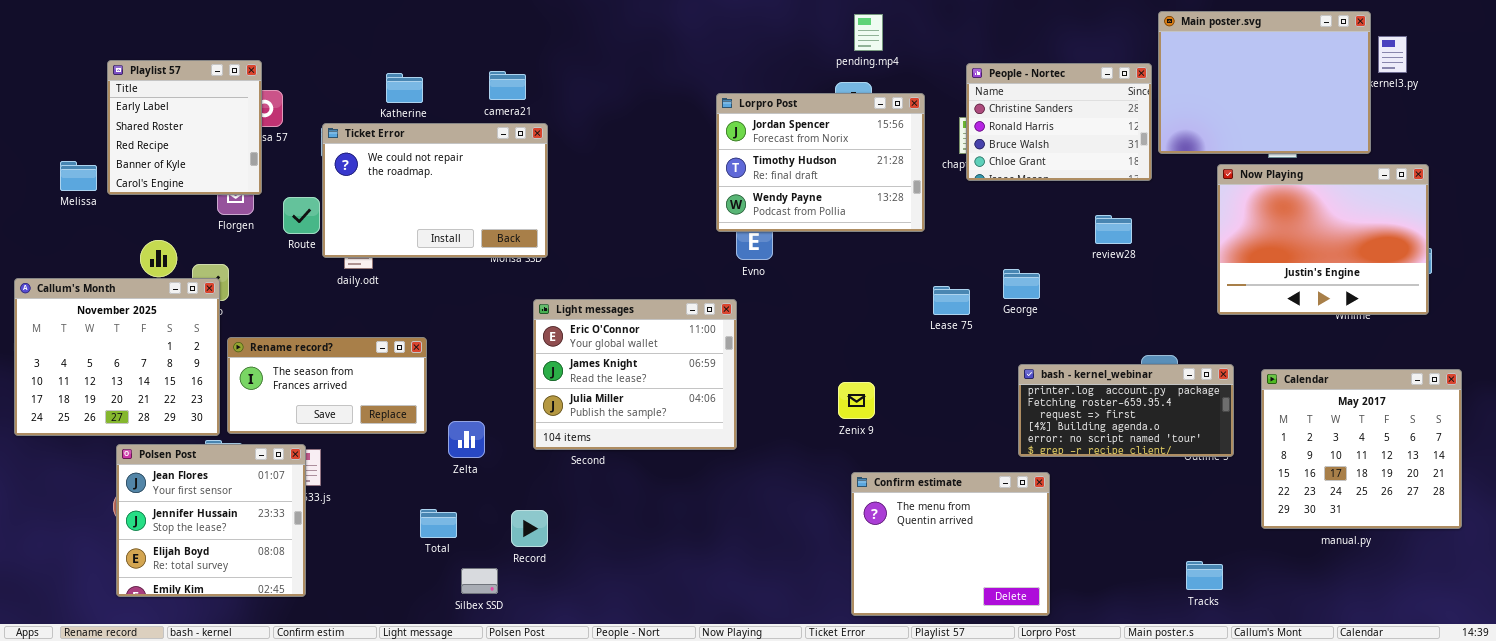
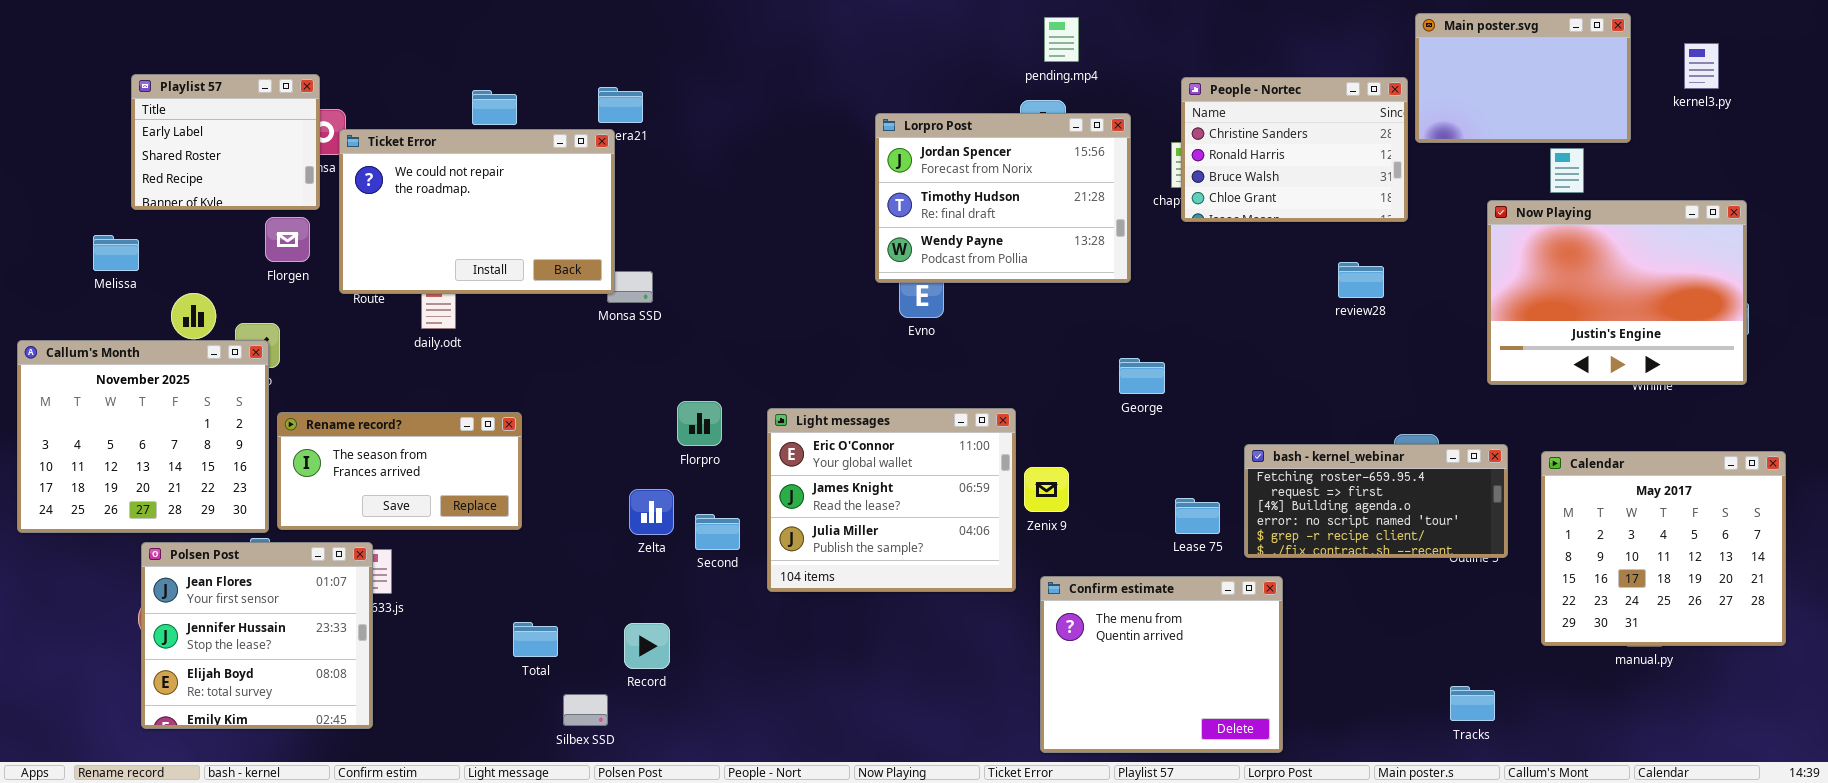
Main poster.svg: [1158,11,1371,154] -> [1415,13,1631,143], resized
Playlist 57: [107,60,262,195] -> [131,74,320,210], resized
Ticket Error: [322,123,548,258] -> [339,129,615,294], moved
Melissa: [60,161,97,191] -> [93,235,139,271], moved
George: [1003,269,1040,299] -> [1119,358,1165,394], moved
Lease 75: [933,286,970,315] -> [1175,498,1220,534], moved
Light messages: [533,299,737,450] -> [767,408,1016,592], moved
bash - kernel_webinar: [1018,364,1234,457] -> [1244,444,1508,558], scrolled down 1 row
Zelta: [448,421,485,458] -> [629,489,674,535], moved

